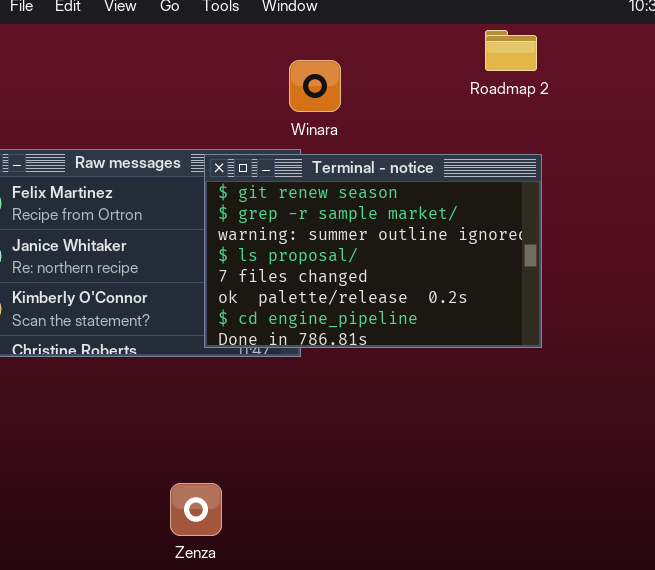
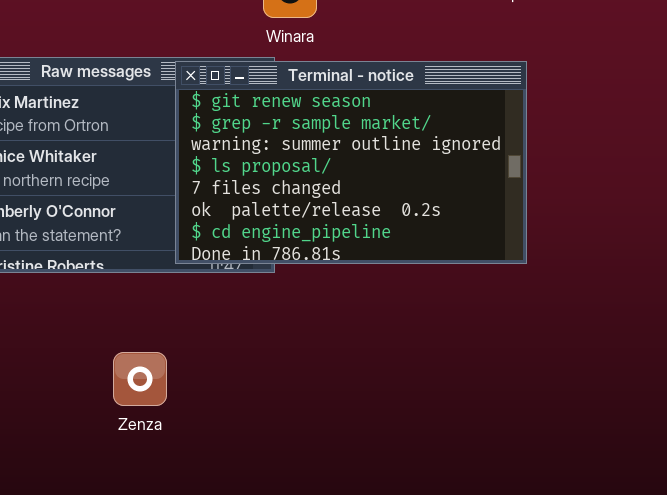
Zenza: [170,483,222,536] -> [113,352,167,406], moved

